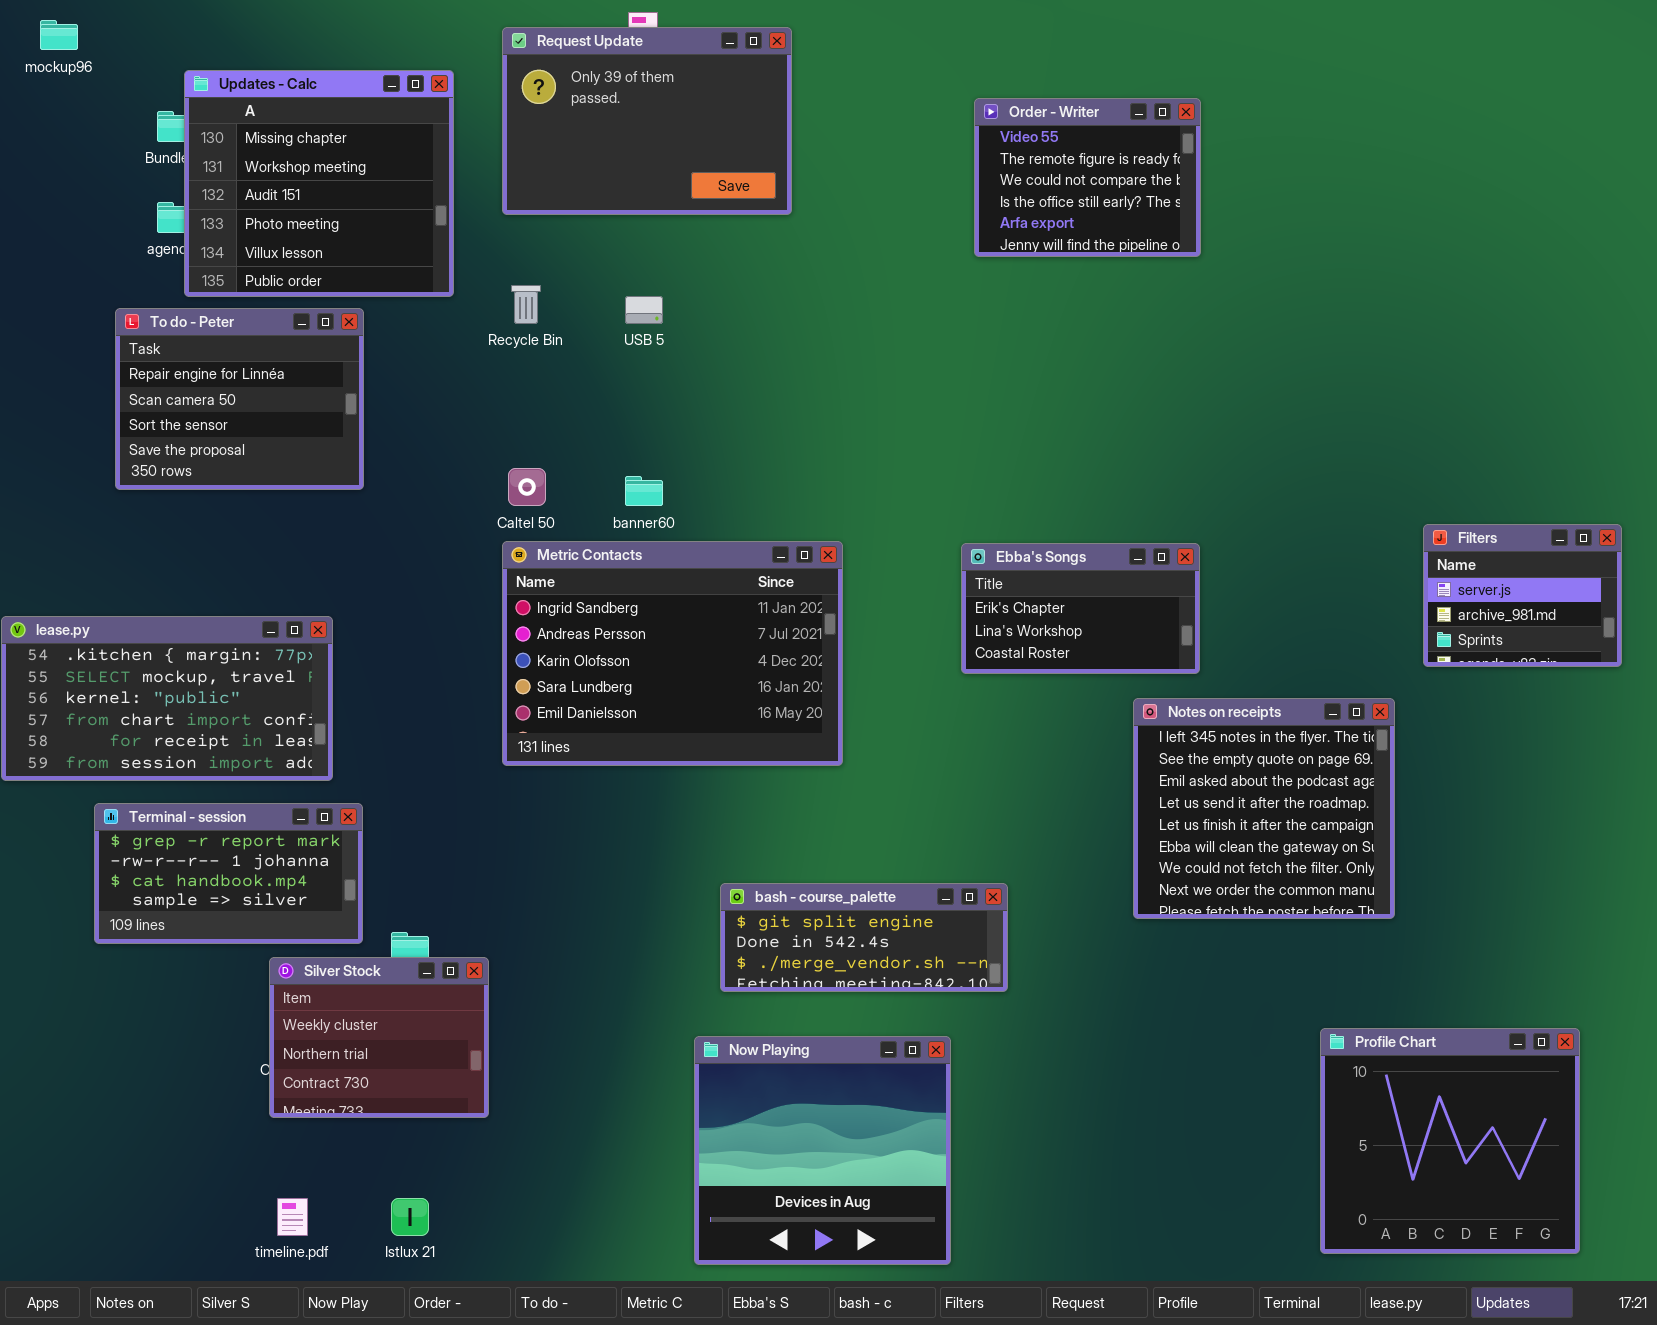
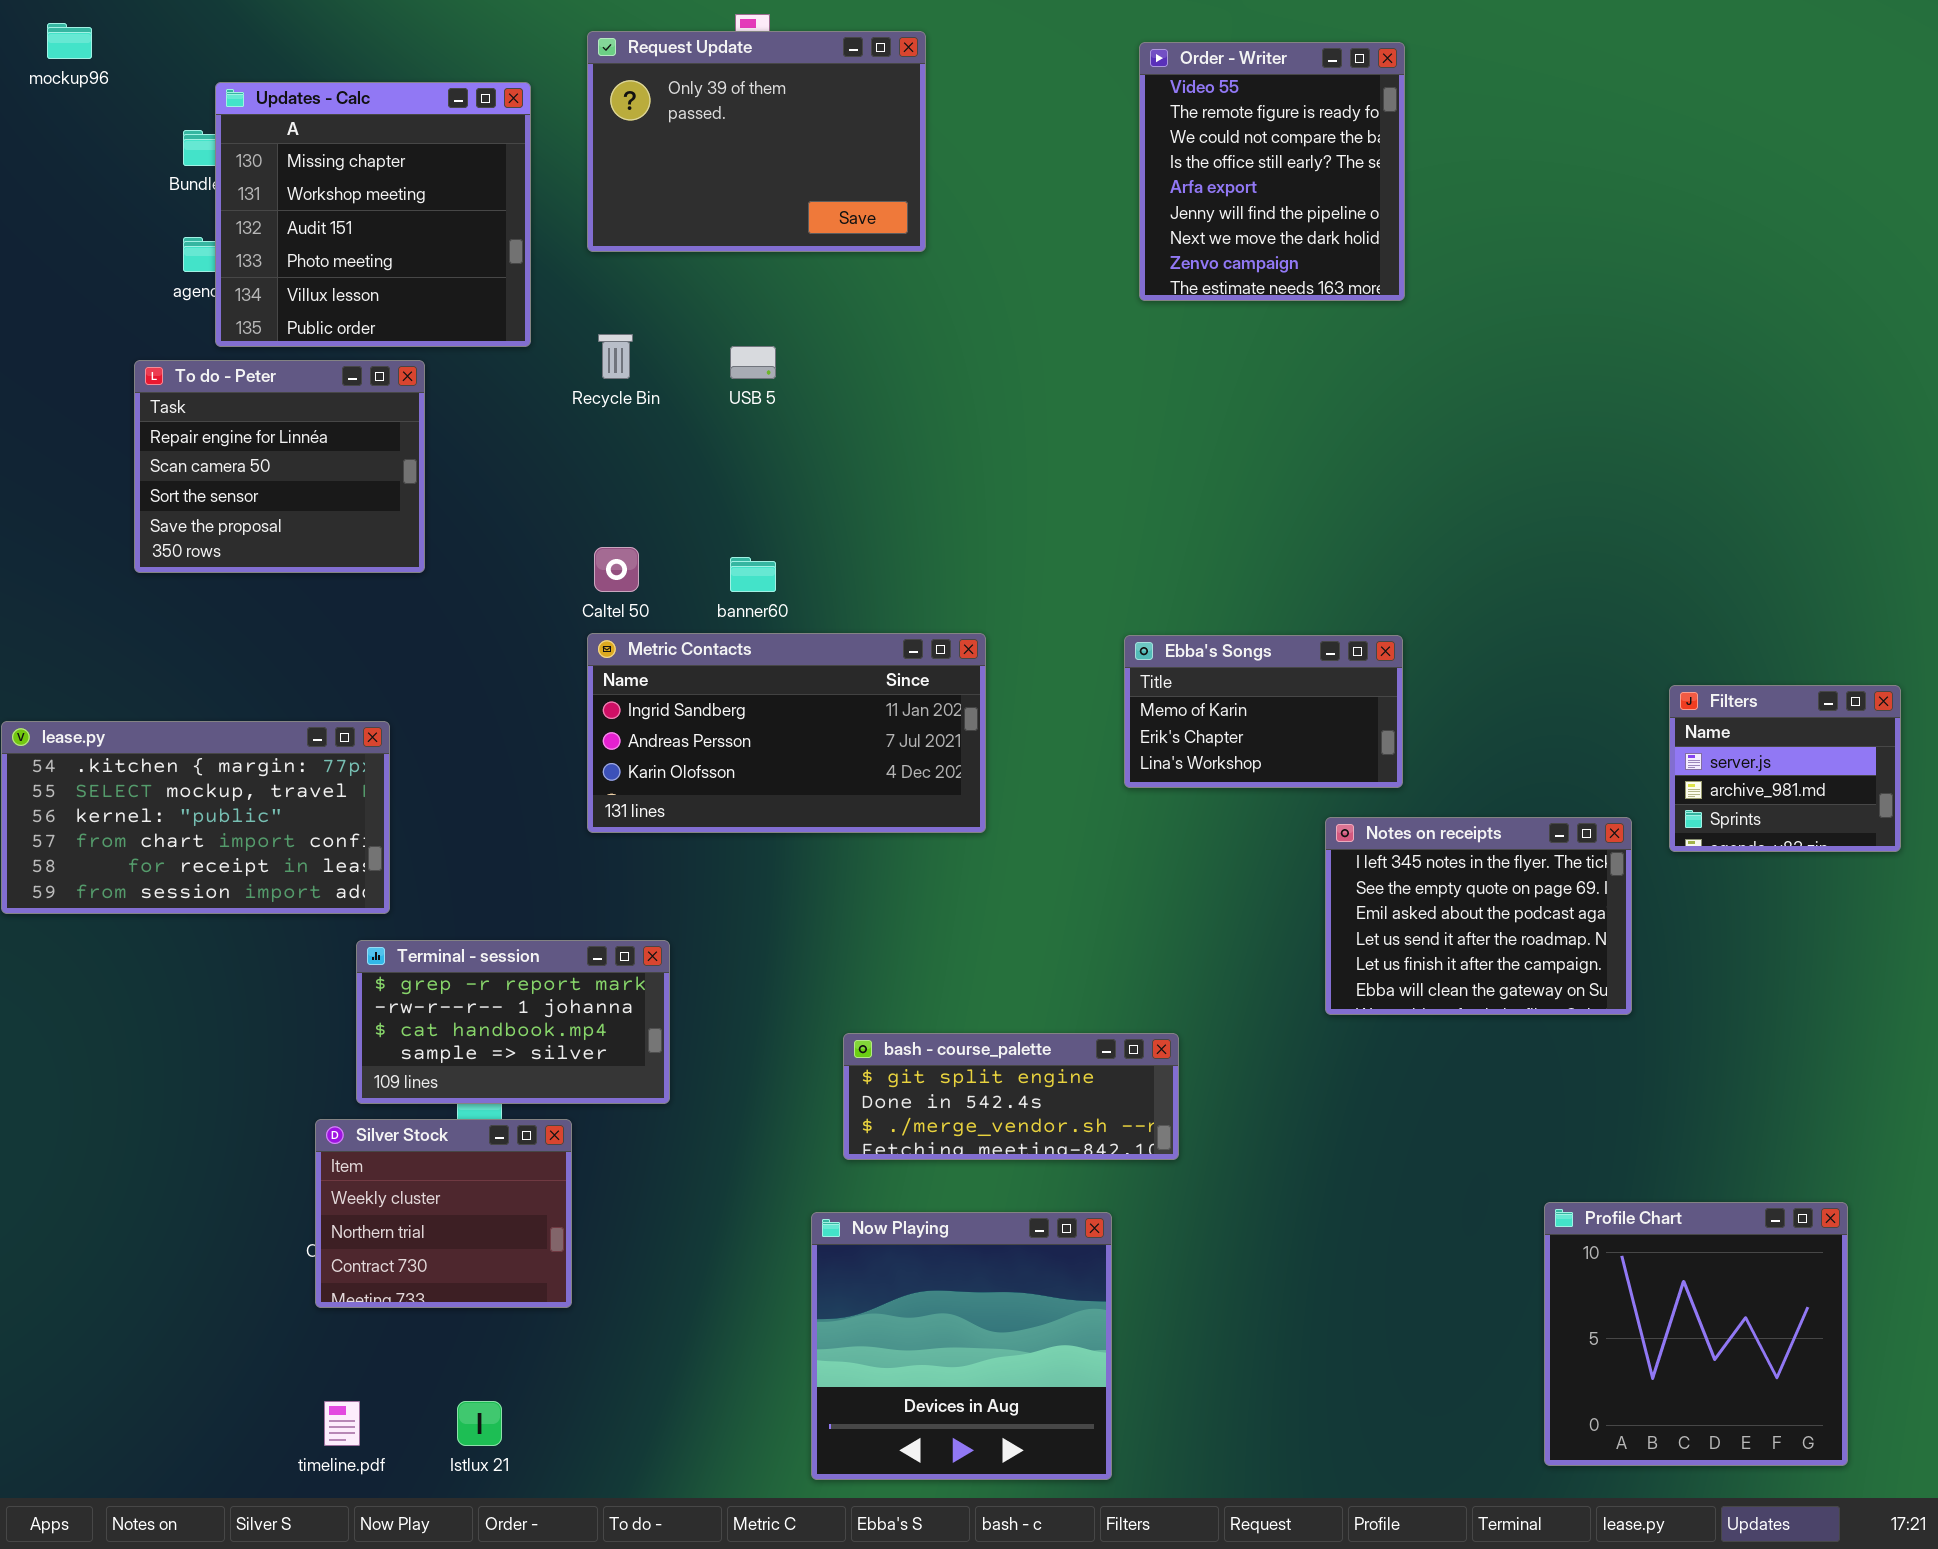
Order - Writer: [974,98,1201,257] -> [1139,42,1405,301], resized
Filters: [1423,524,1622,667] -> [1669,685,1901,852], moved
Metric Contacts: [502,541,843,766] -> [587,633,986,833], resized
Ebba's Songs: [961,543,1200,674] -> [1124,635,1403,788], scrolled up 1 row
Notes on receipts: [1133,698,1395,919] -> [1325,817,1632,1015], resized
Terminal - session: [94,803,363,944] -> [356,940,670,1104], moved

